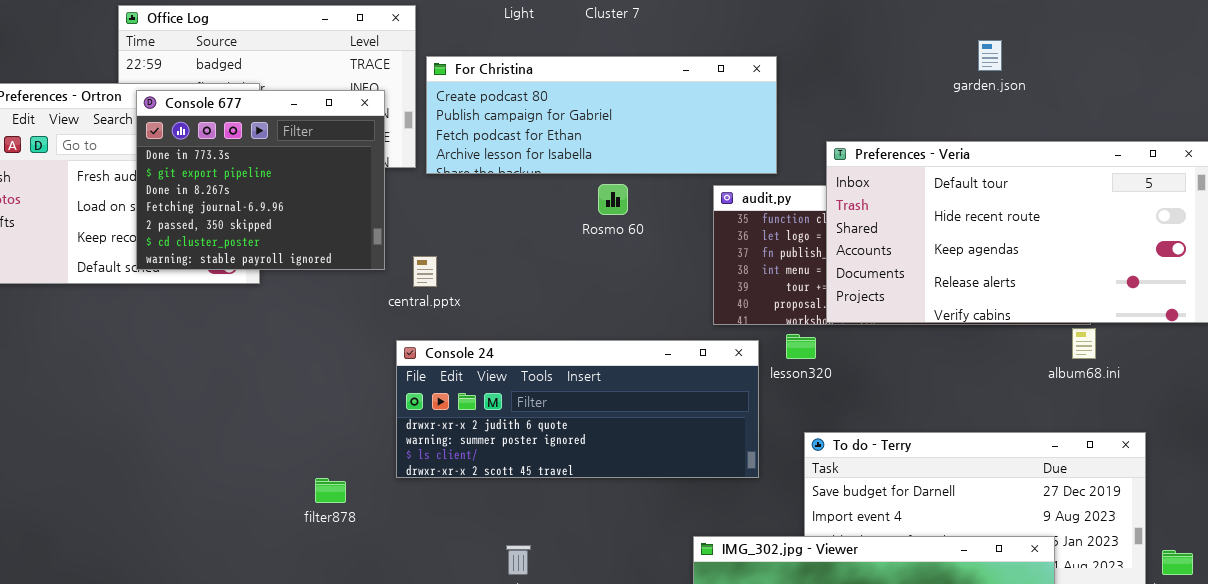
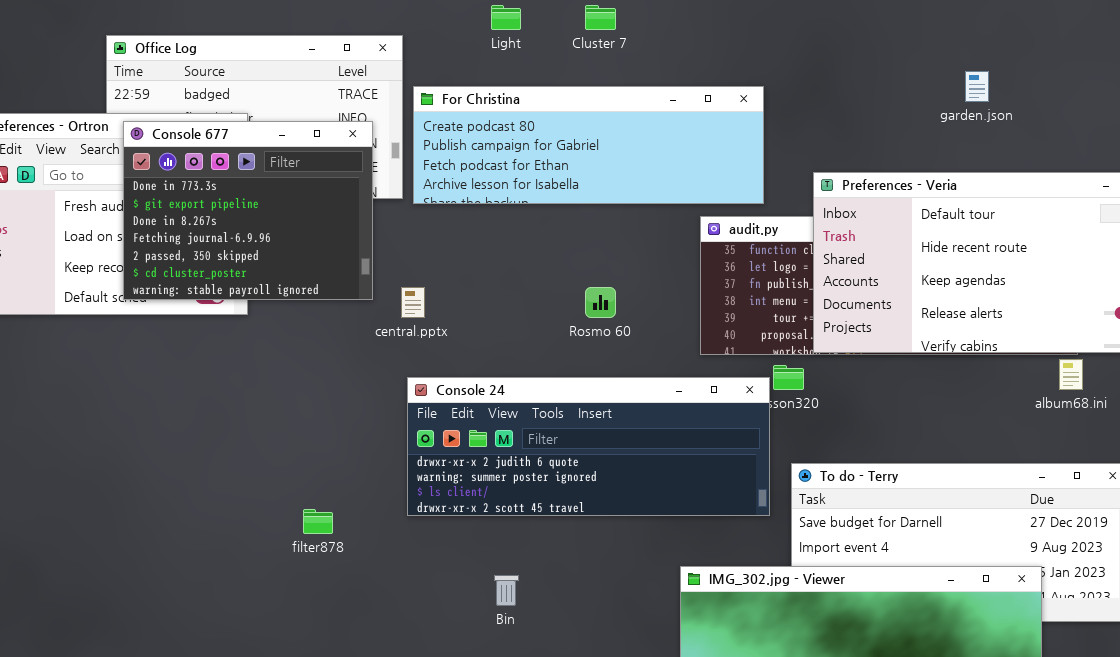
Rosmo 60: [598,184,628,215] -> [585,287,616,318], moved
Console 24: [396,340,759,478] -> [407,377,770,516], moved

